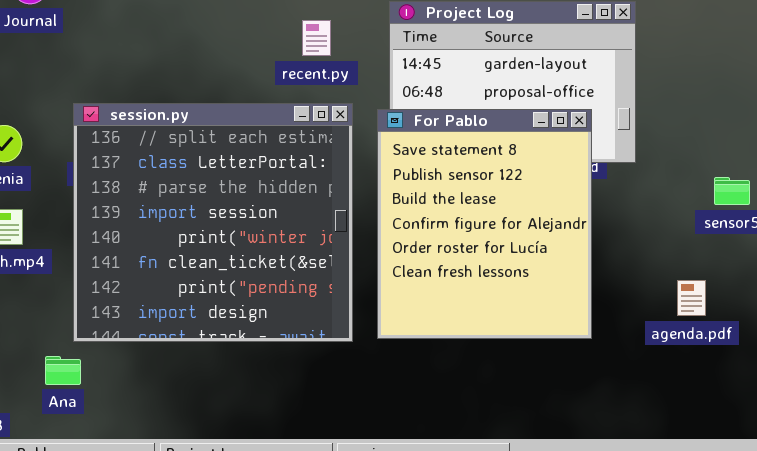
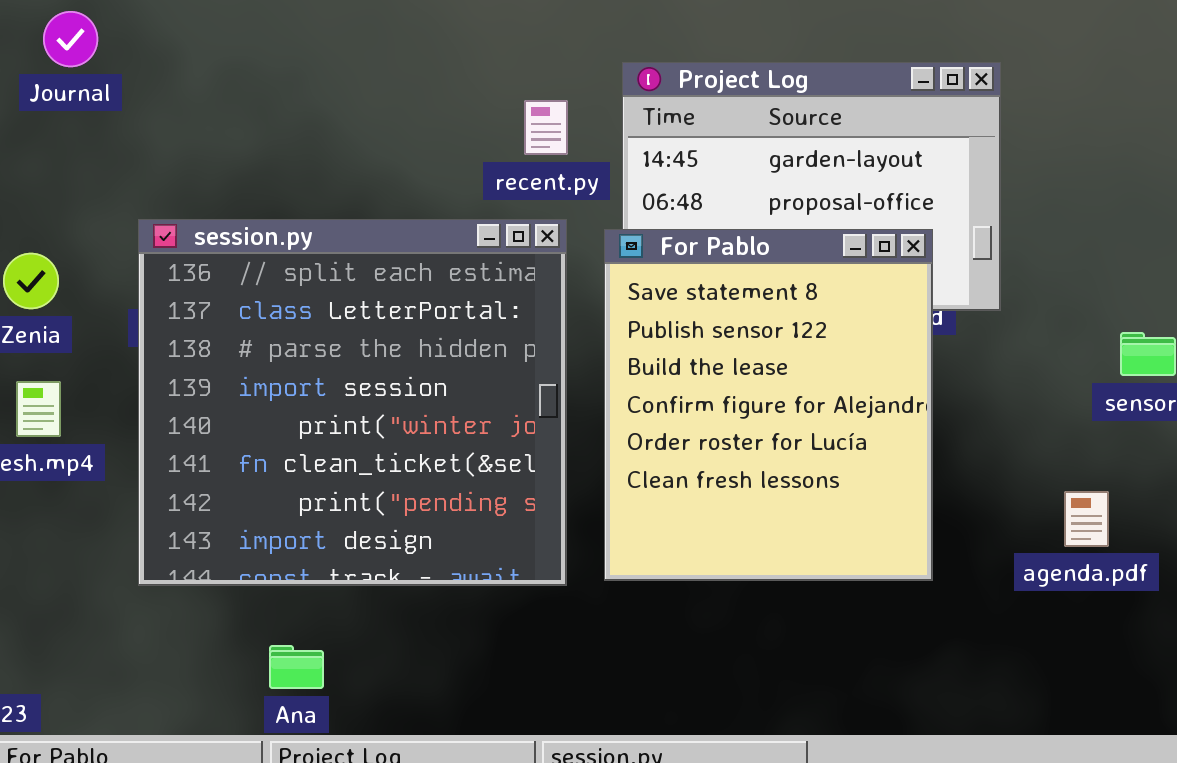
recent.py: [302,20,331,56] -> [524,100,568,155], moved
Ana: [45,356,81,385] -> [269,645,324,689], moved

